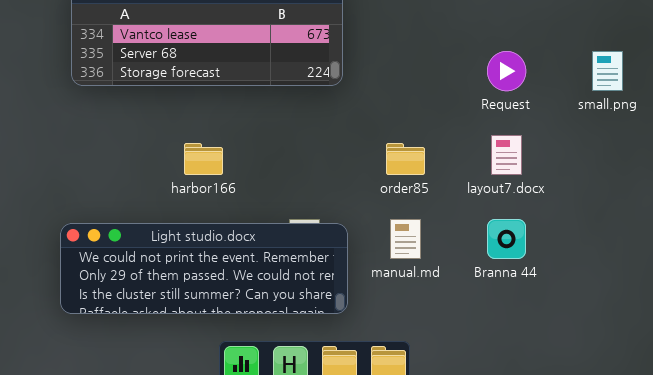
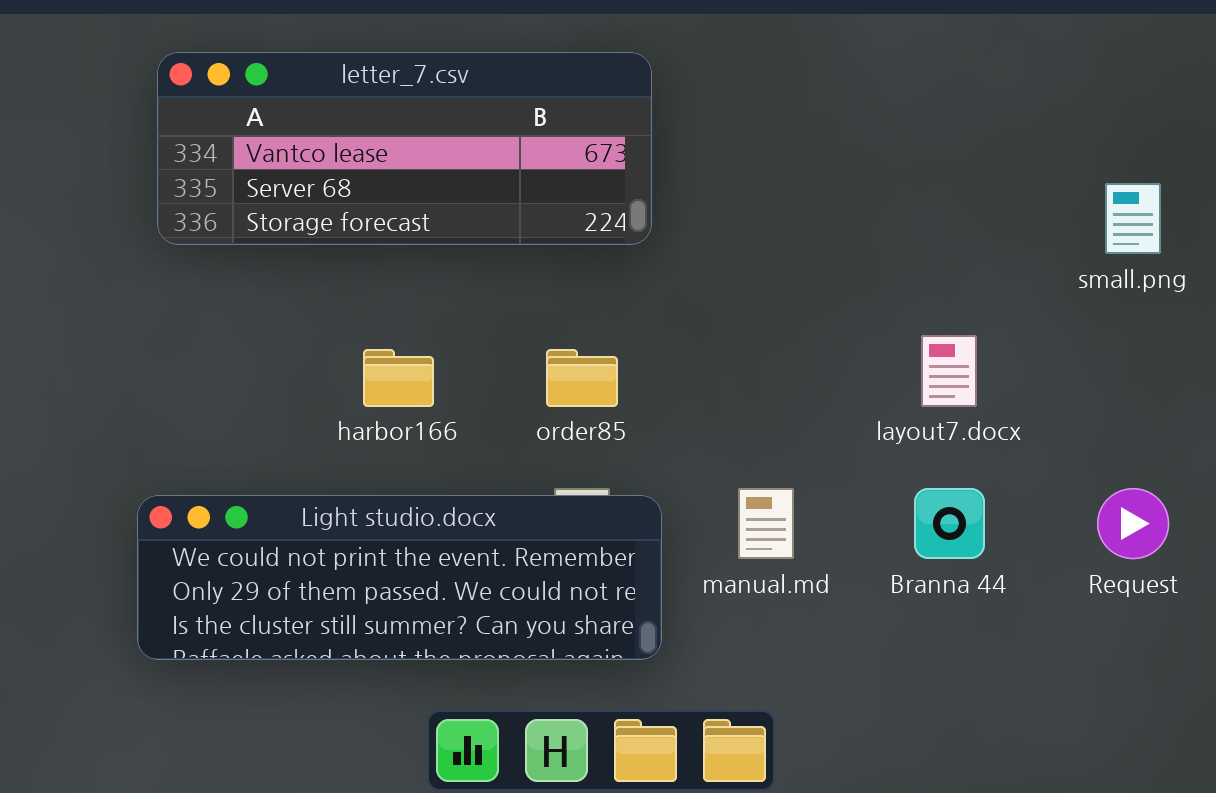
Request: [487,51,526,91] -> [1097,488,1169,559], moved
order85: [386,143,425,175] -> [546,349,618,407], moved

